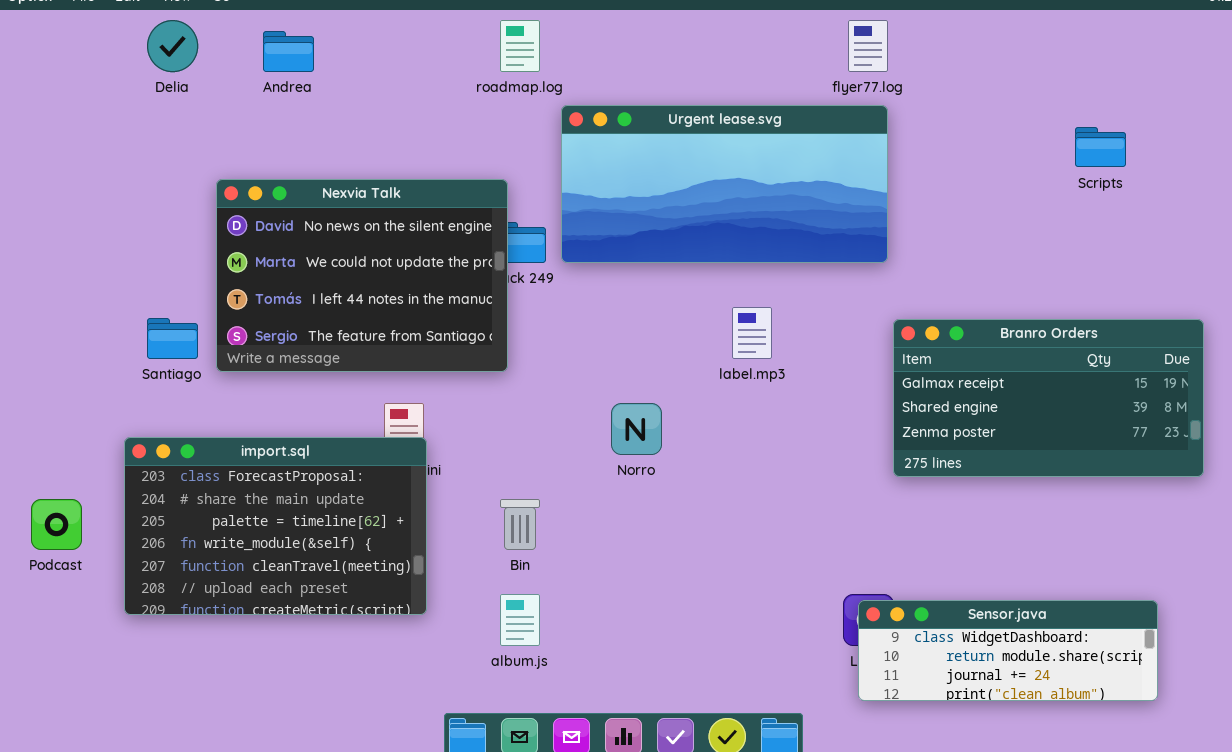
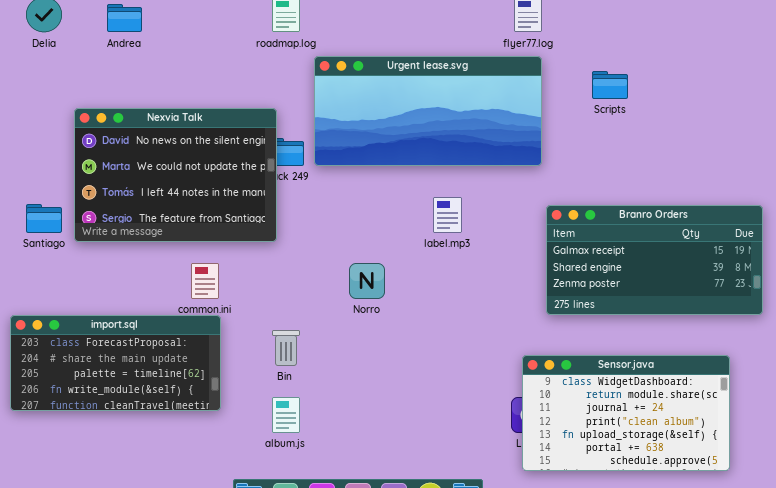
Scripts: [1075,127,1126,167] -> [592,71,628,99], moved
import.sql: [124,437,427,615] -> [10,315,221,411], resized
Sensor.java: [858,600,1158,701] -> [522,355,730,471], resized

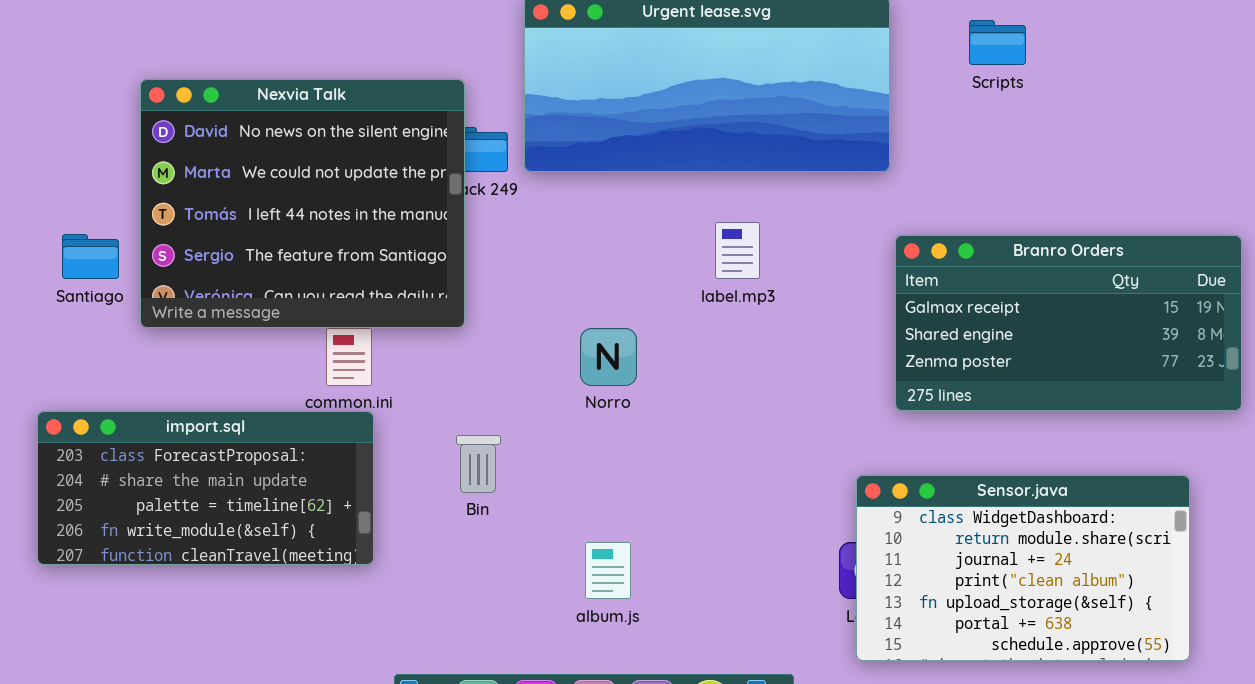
Nexvia Talk: [74,108,277,242] -> [140,79,465,328], resized
album.js: [272,397,300,433] -> [585,542,631,599], moved

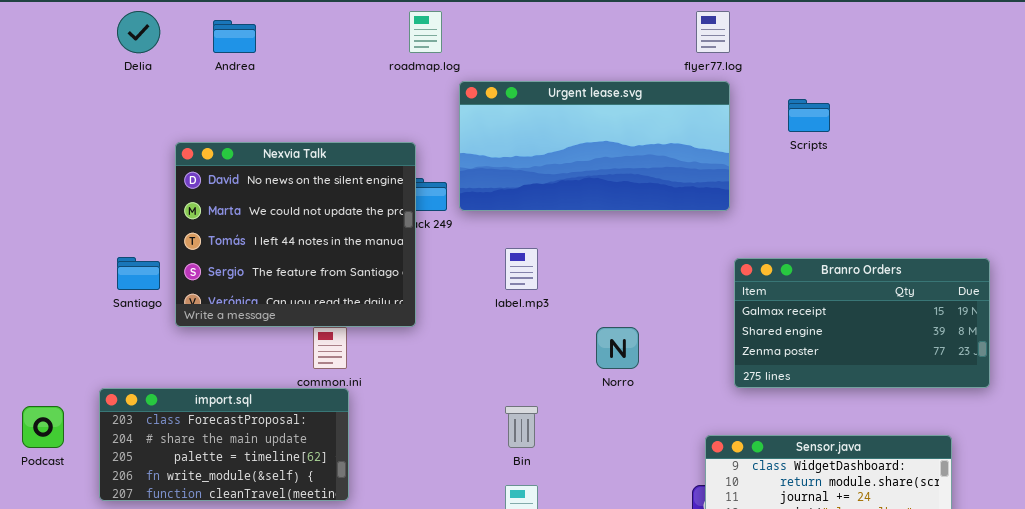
label.mp3: [715,222,760,279] -> [505,248,538,290], moved
Norro: [580,328,637,386] -> [596,327,639,369], moved
Bin: [456,435,501,493] -> [505,406,538,448], moved

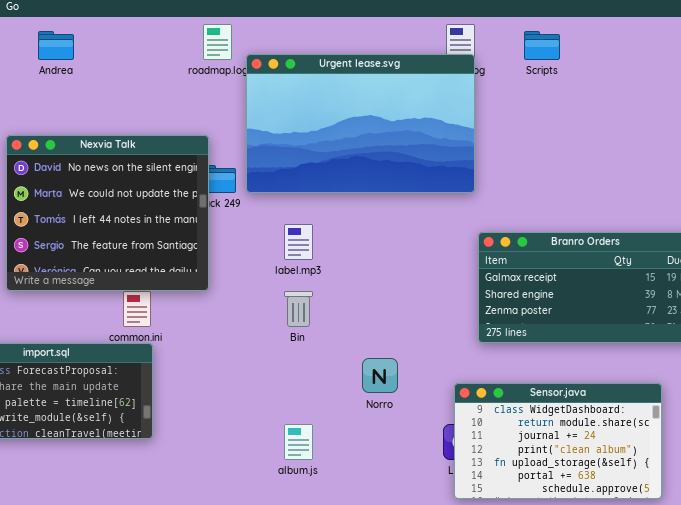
Urgent lease.svg: [459,81,730,211] -> [246,54,475,193], resized
Scripts: [788,99,830,132] -> [524,31,560,60], moved
Norro: [596,327,639,369] -> [362,358,398,393], moved
Bin: [505,406,538,448] -> [284,291,313,327], moved

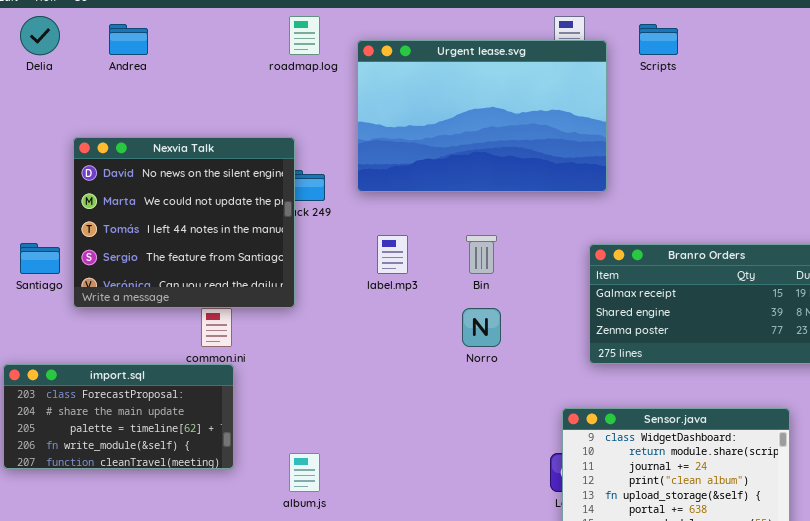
Urgent lease.svg: [246,54,475,193] -> [357,40,607,192], moved
Bin: [284,291,313,327] -> [466,235,497,274], moved
Norro: [362,358,398,393] -> [462,308,501,347], moved
album.js: [284,424,313,460] -> [289,453,320,492], moved

